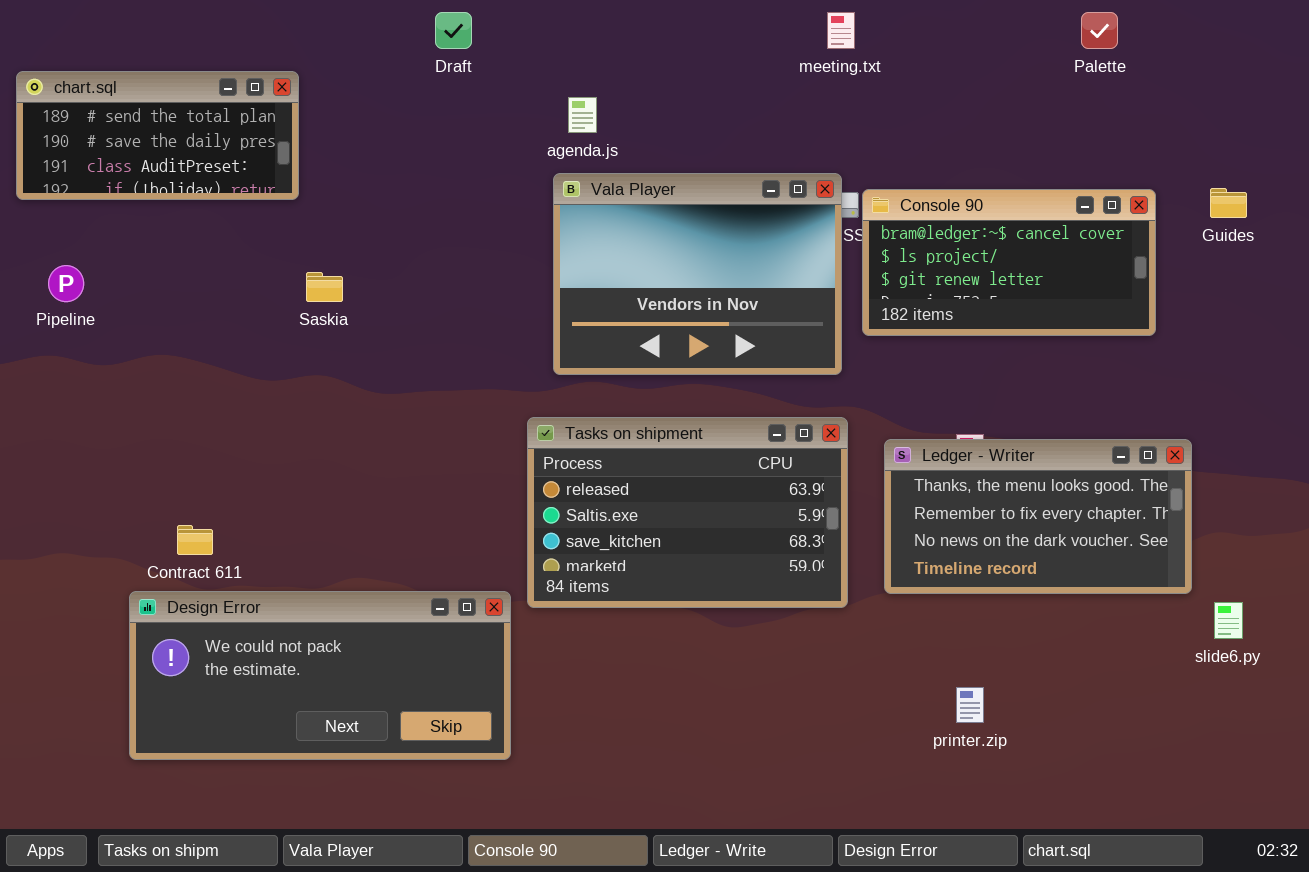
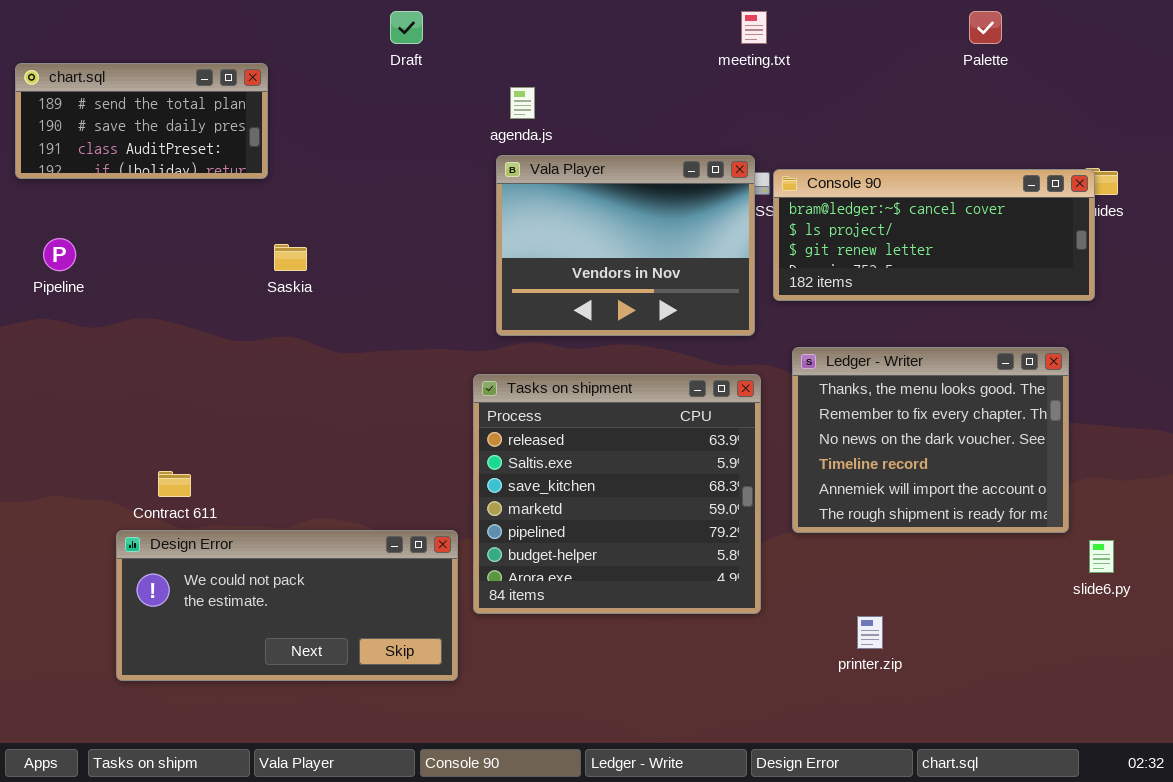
Console 90: [862,189,1156,336] -> [773,169,1095,301], resized
Tasks on shipment: [527,417,848,608] -> [473,374,761,614], resized
Ledger - Writer: [884,439,1192,594] -> [792,347,1069,533], resized

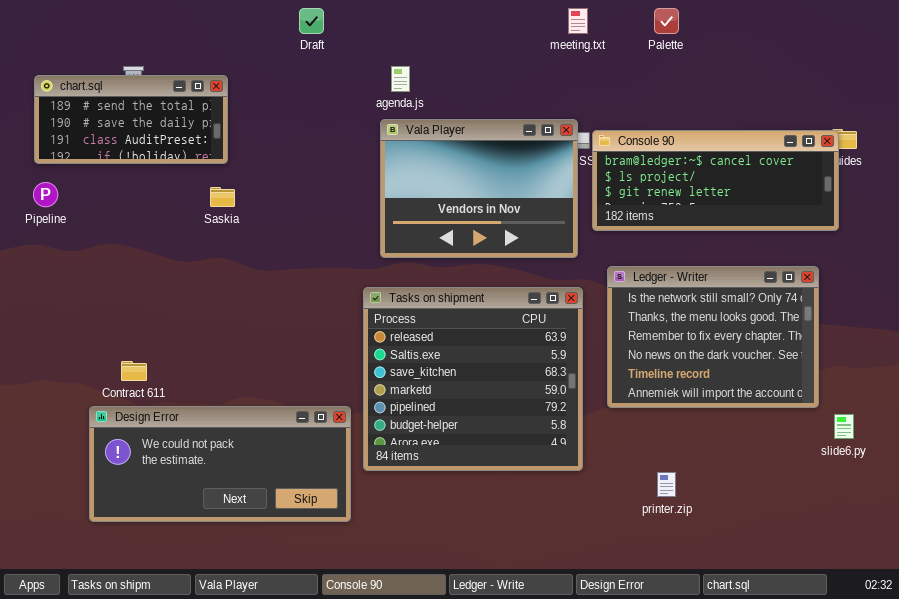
Palette: [969,11,1002,44] -> [654,8,679,34], moved
chart.sql: [15,63,268,179] -> [34,75,228,164], moved
Ledger - Writer: [792,347,1069,533] -> [607,266,819,408], scrolled up 1 row

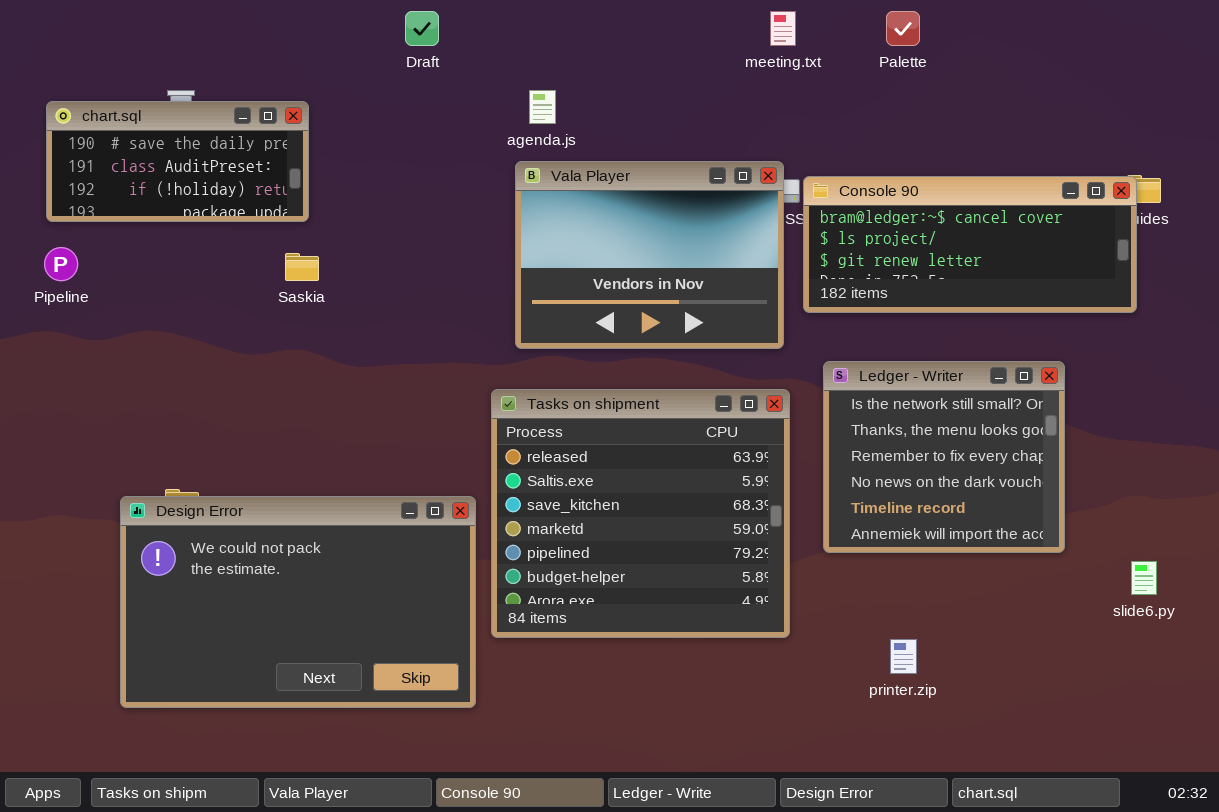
chart.sql: [34,75,228,164] -> [46,101,309,222], scrolled down 1 row
Ledger - Writer: [607,266,819,408] -> [823,361,1065,553], resized
Design Error: [89,406,351,522] -> [120,496,476,708], resized

